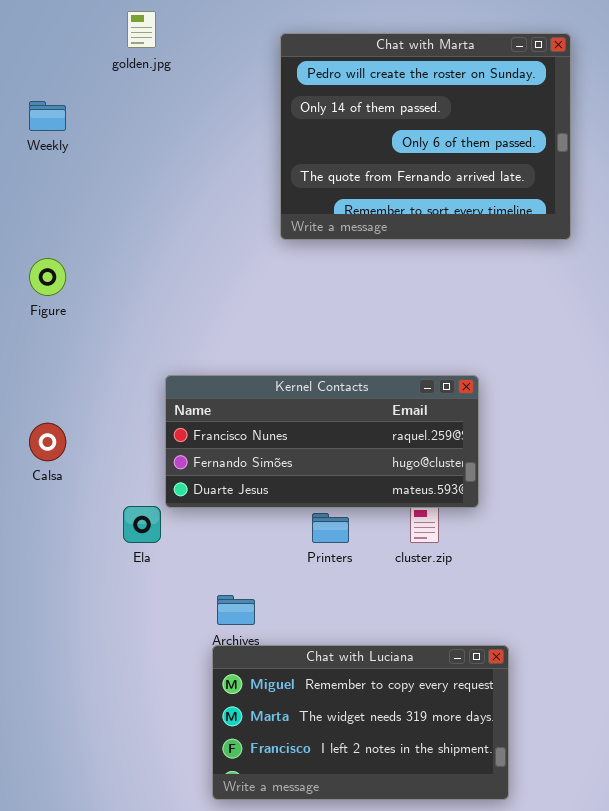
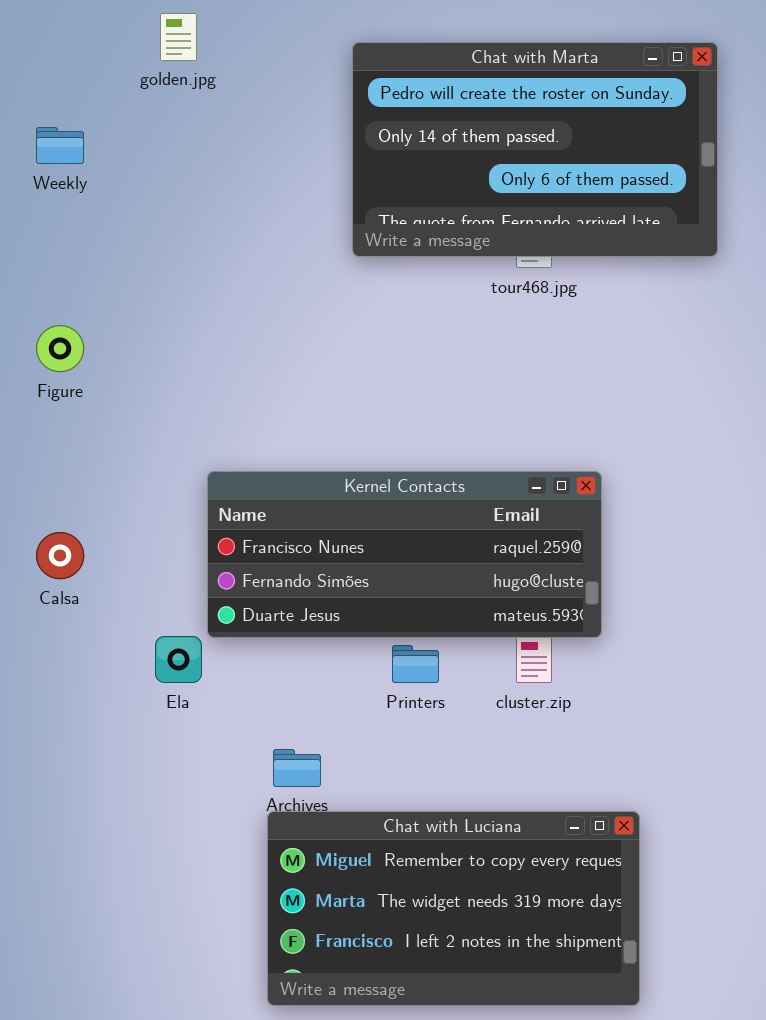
Chat with Marta: [280,33,571,240] -> [352,42,718,257], resized

